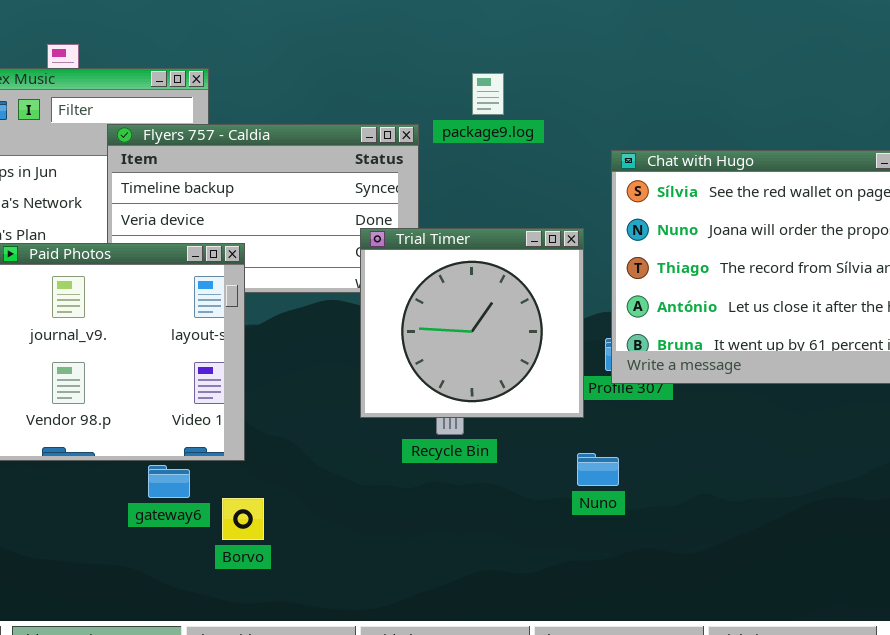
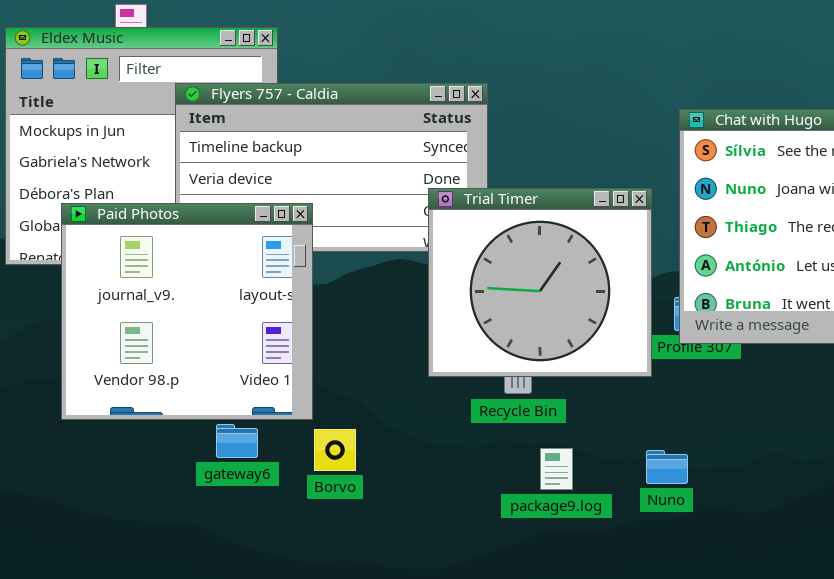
package9.log: [472,73,504,115] -> [540,448,573,490], moved
Nuno: [577,453,619,486] -> [646,450,688,484], moved
Borvo: [222,498,264,540] -> [314,429,356,471], moved

